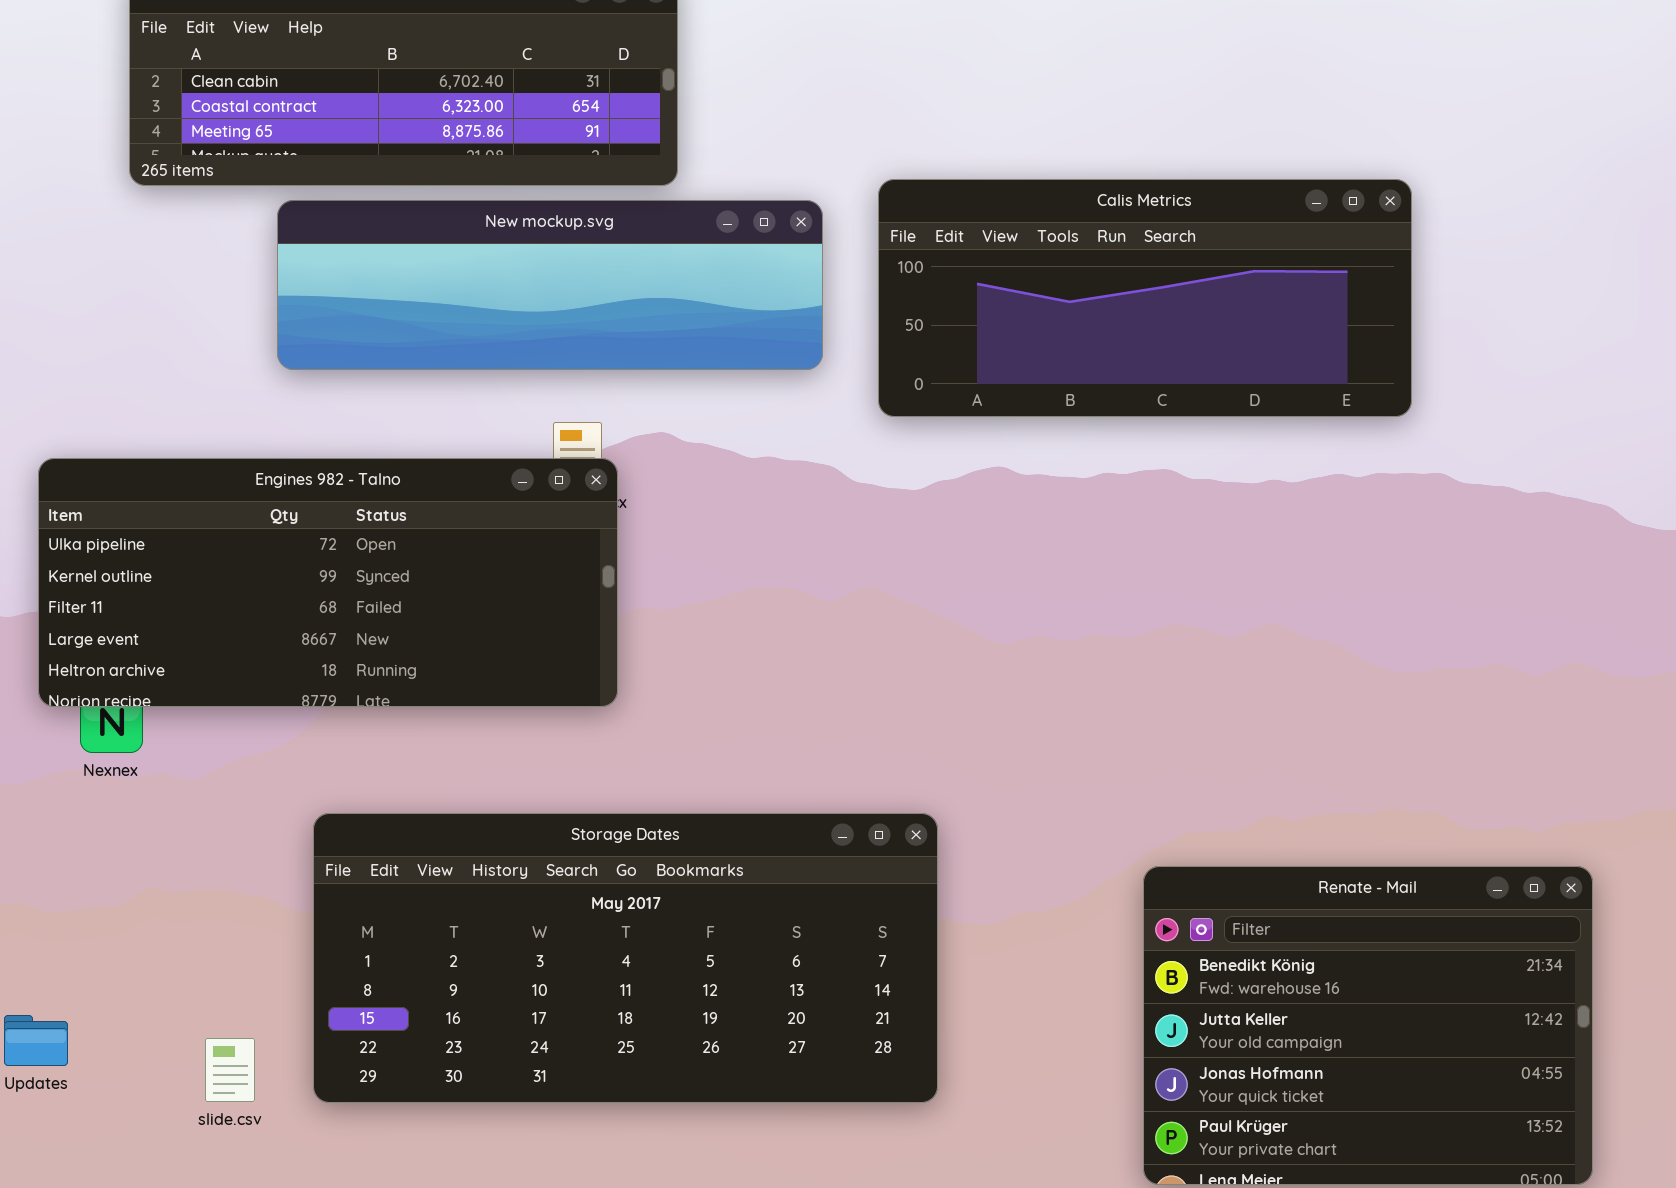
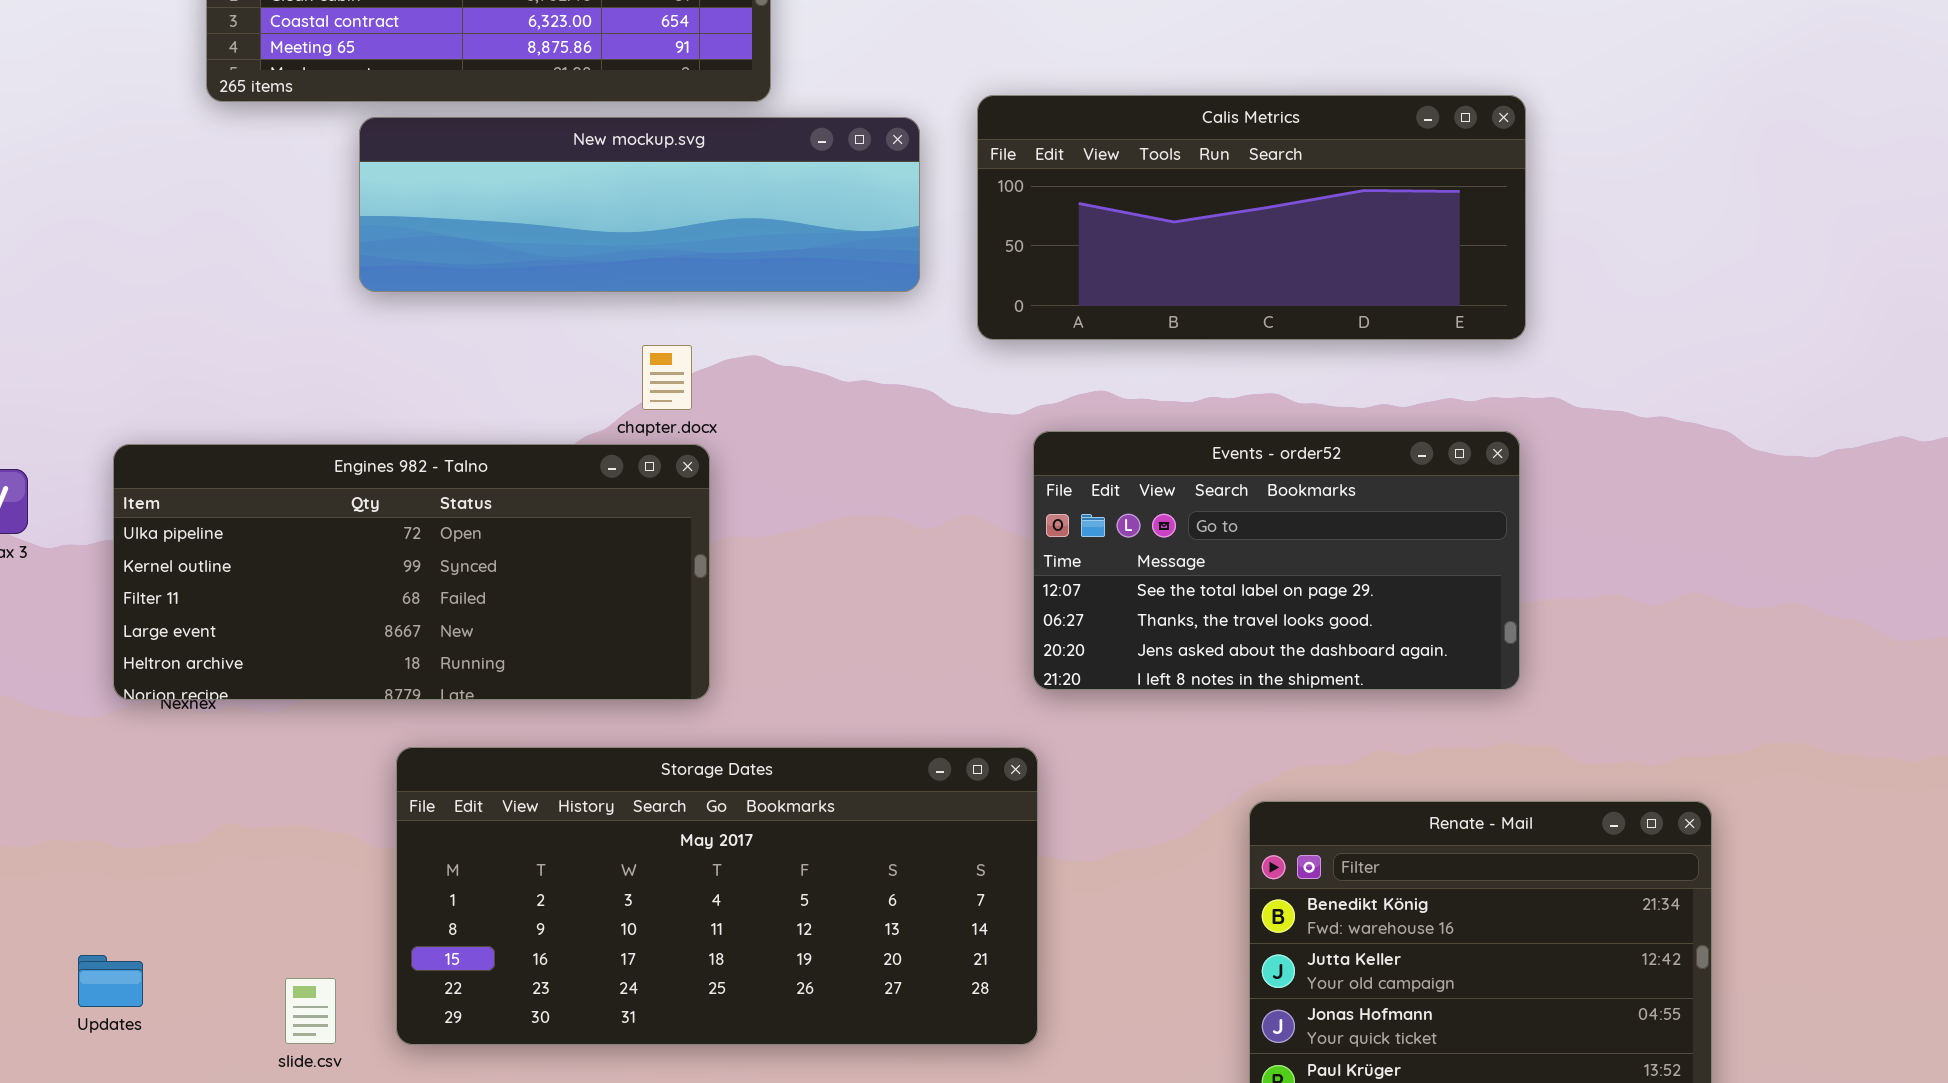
Engines 982 - Talno: [38,458,618,707] -> [113,444,710,700], moved
Events - order52: none -> [1033,431,1520,690], opened

